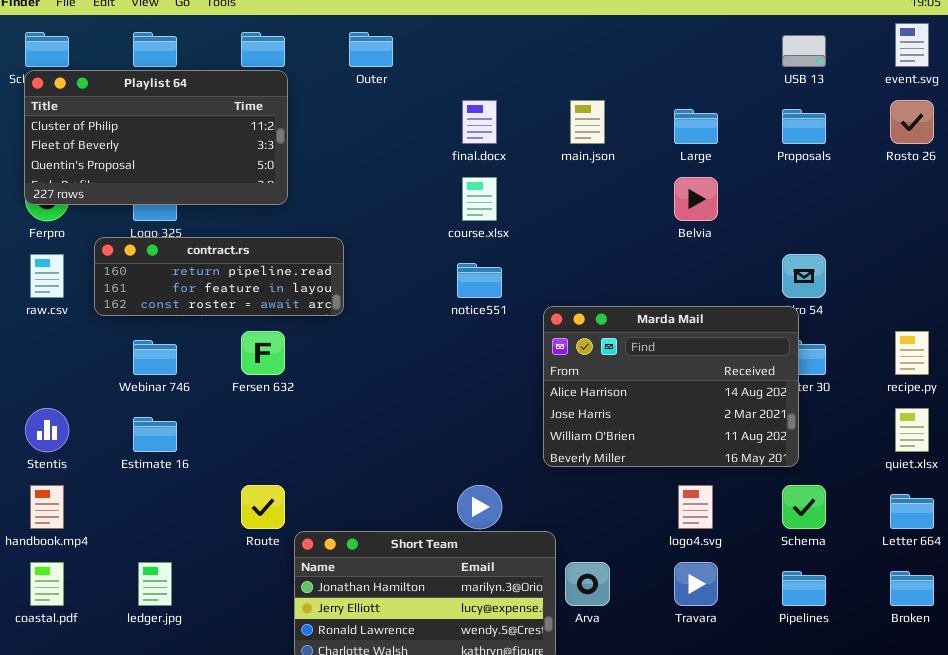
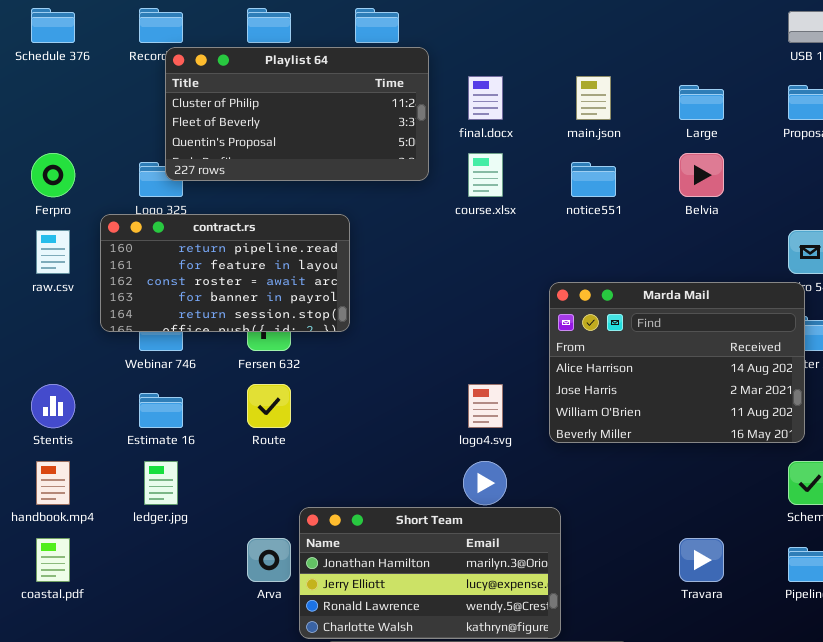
Playlist 64: [24,70,288,205] -> [165,47,429,181], moved
contract.rs: [94,237,344,316] -> [100,214,350,332], resized
notice551: [457,263,502,298] -> [571,162,616,197], moved
Route: [241,485,285,529] -> [247,384,291,428], moved
logo4.svg: [678,485,713,529] -> [468,384,503,428], moved
ledger.jpg: [138,562,172,606] -> [144,461,178,505], moved
Arva: [565,562,610,606] -> [247,538,291,582], moved

